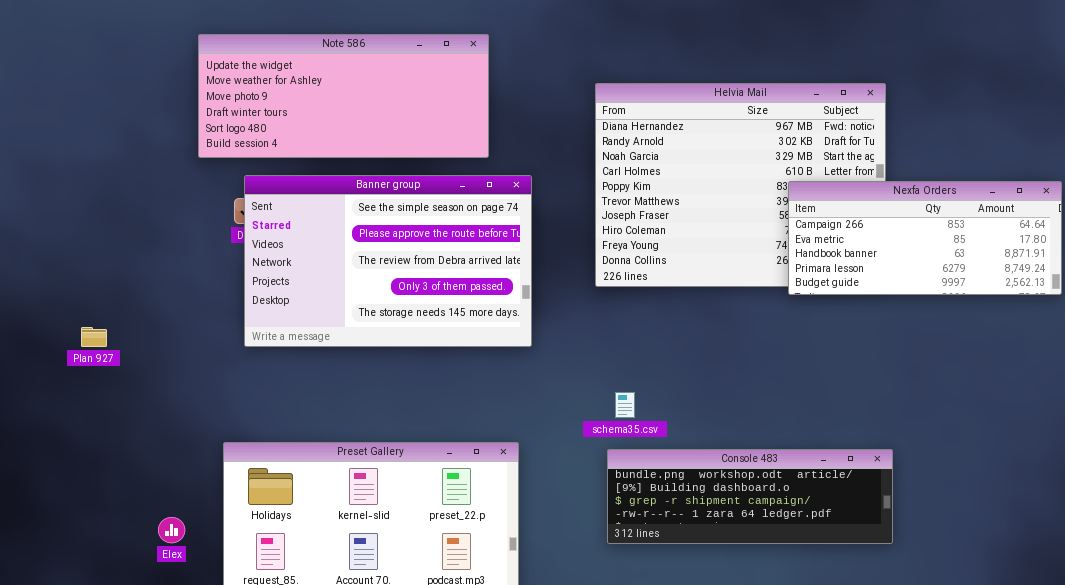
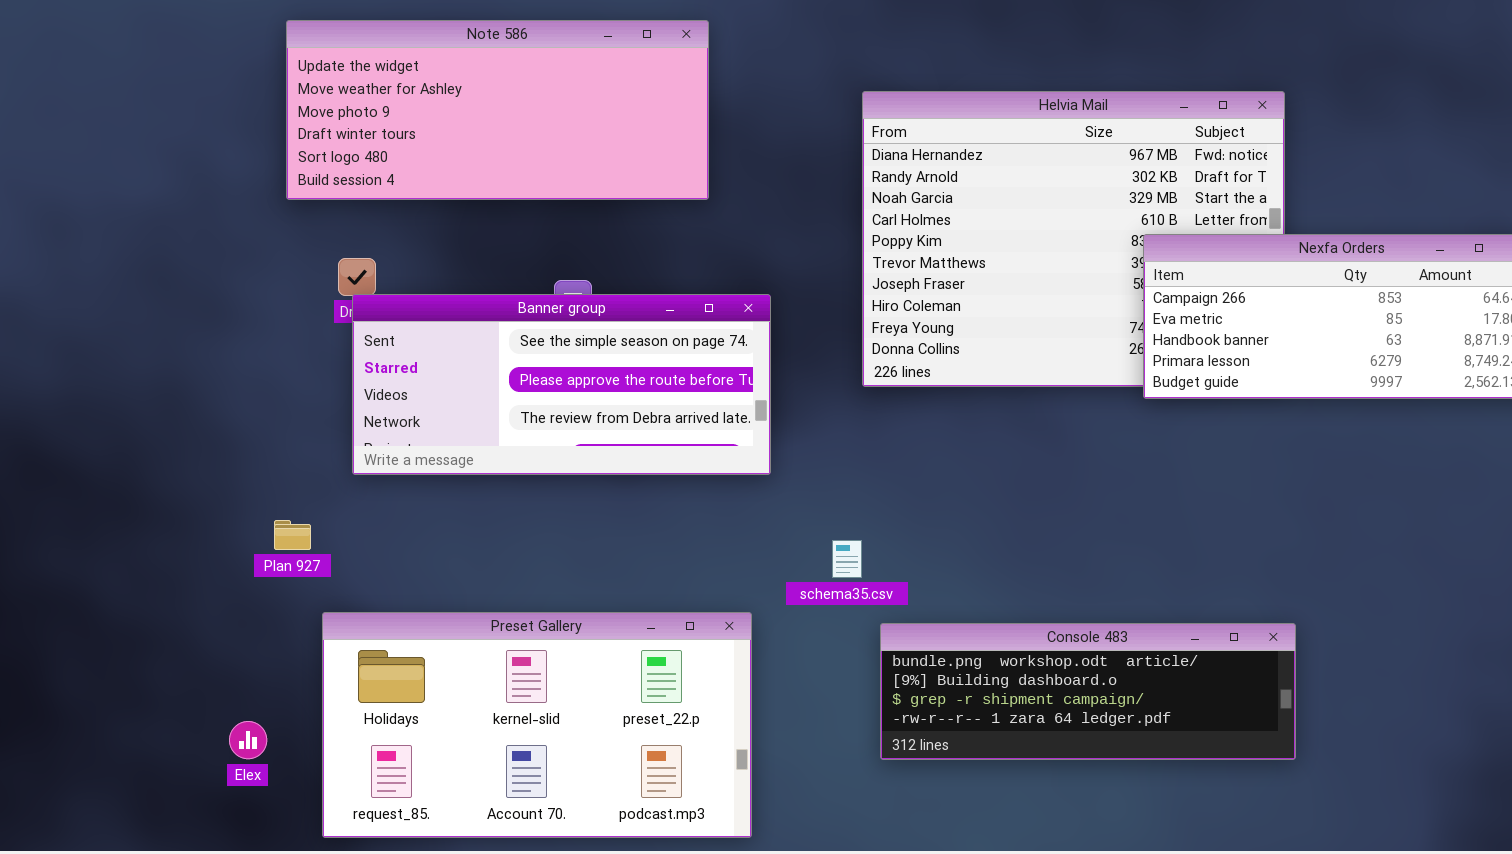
Banner group: [244,175,532,347] -> [352,294,771,475], resized
Plan 927: [81,327,107,347] -> [274,520,311,550], moved
schema35.csv: [615,392,635,418] -> [832,540,862,578], moved

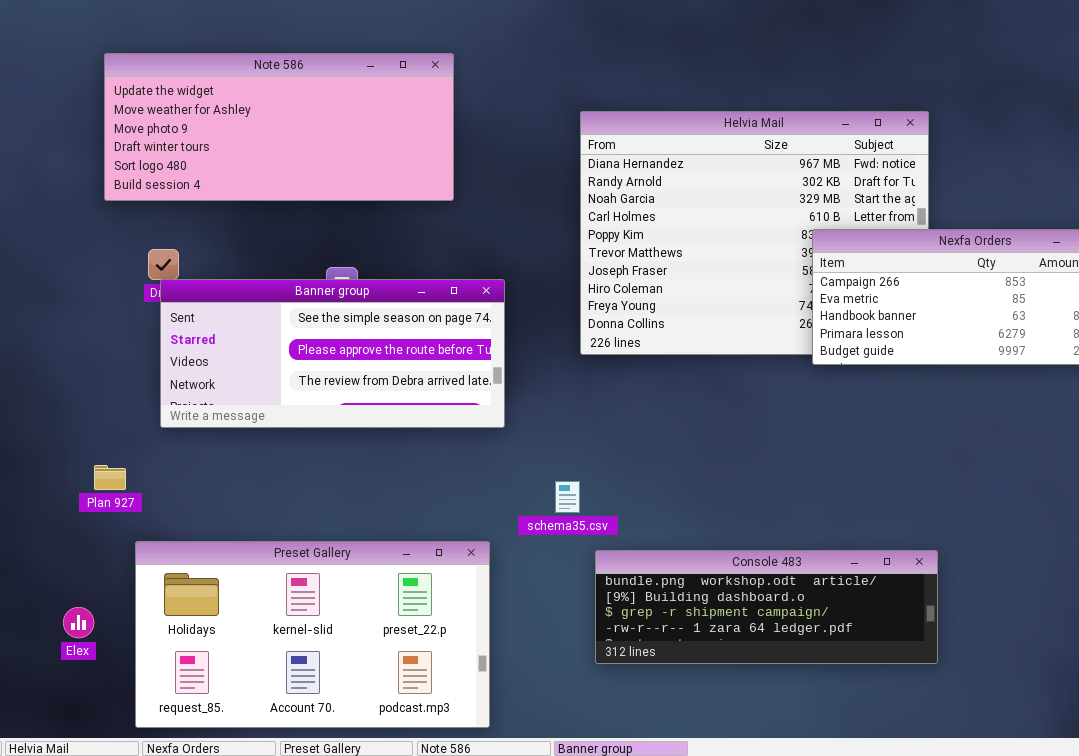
Elex: [229,721,267,759] -> [63,607,94,638], moved

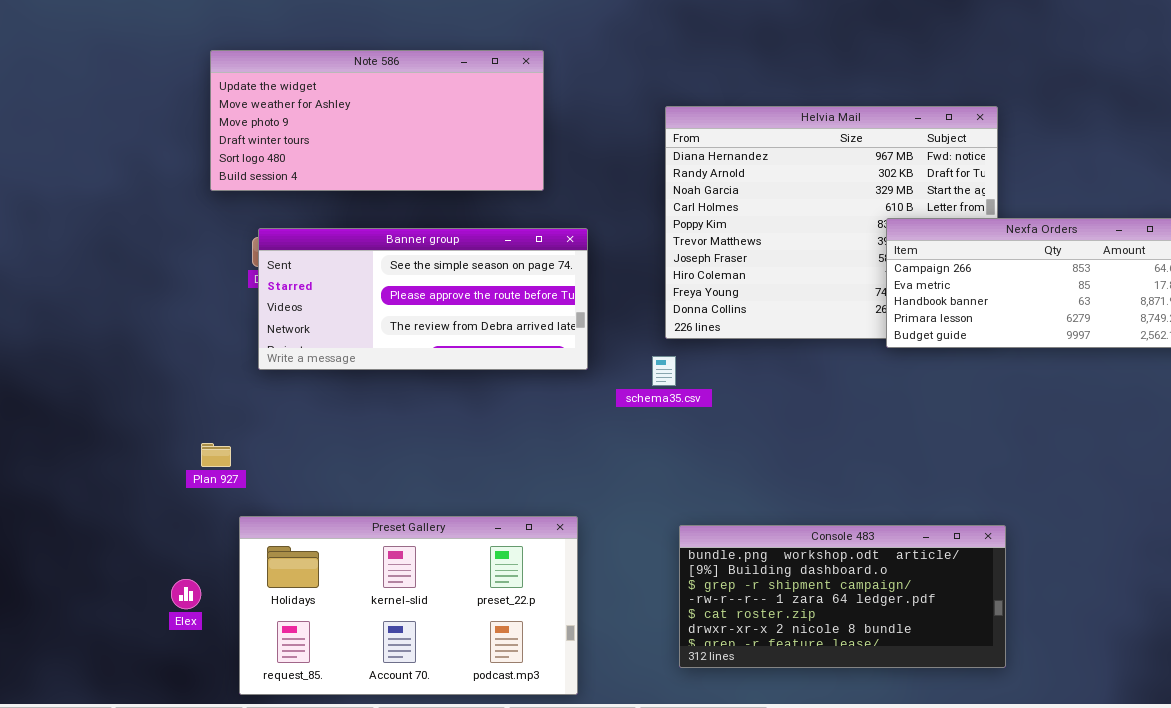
Banner group: [160,279,505,428] -> [258,228,588,370], moved
schema35.csv: [555,481,580,513] -> [652,356,676,386], moved
Console 483: [595,550,938,664] -> [679,525,1006,668], resized

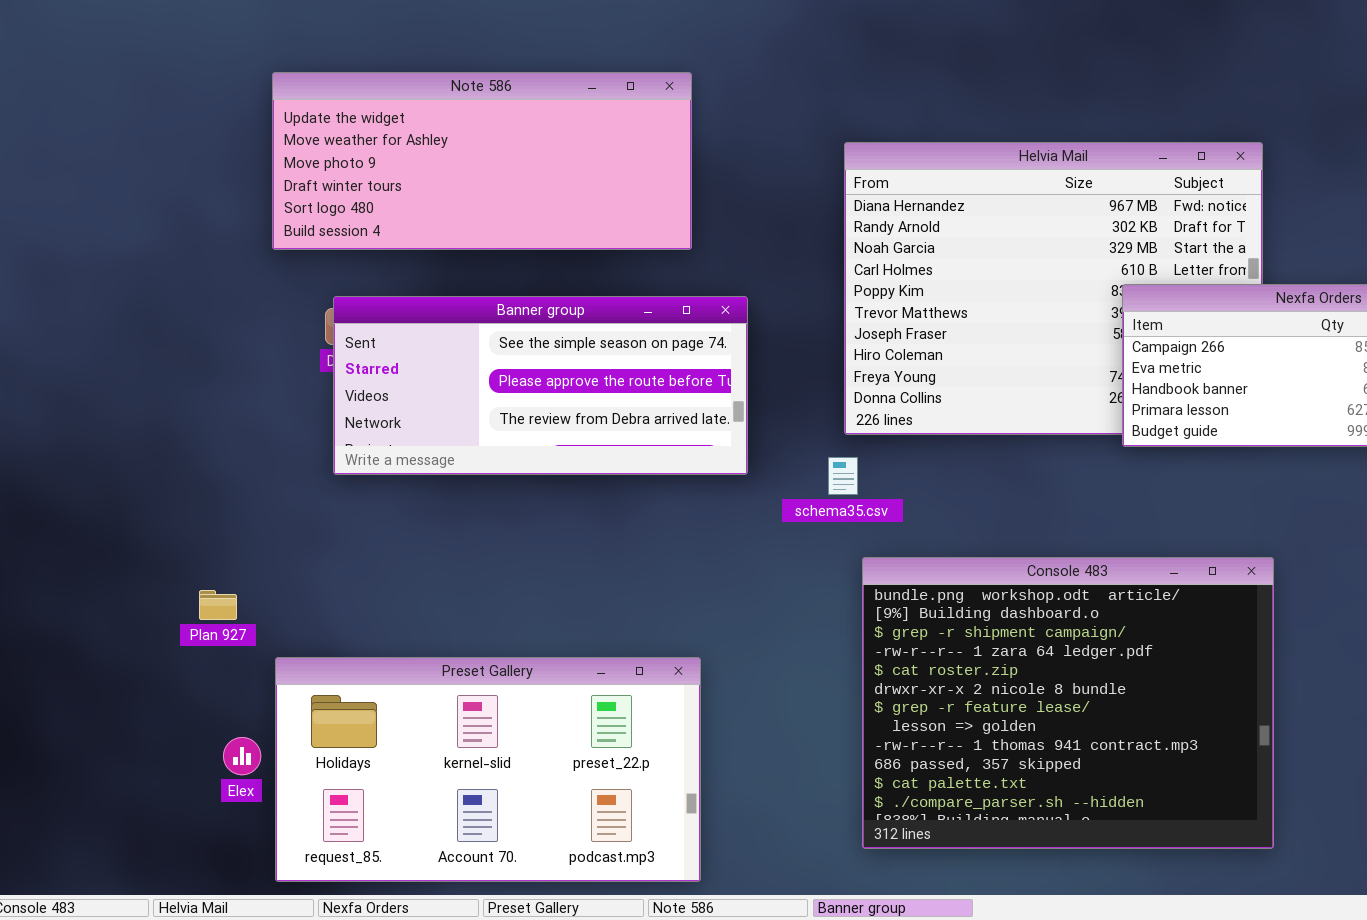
Plan 927: [201,443,231,467] -> [199,590,237,620], moved
Preset Gallery: [239,516,578,695] -> [275,657,701,882], moved
Console 483: [679,525,1006,668] -> [862,557,1274,849], resized

